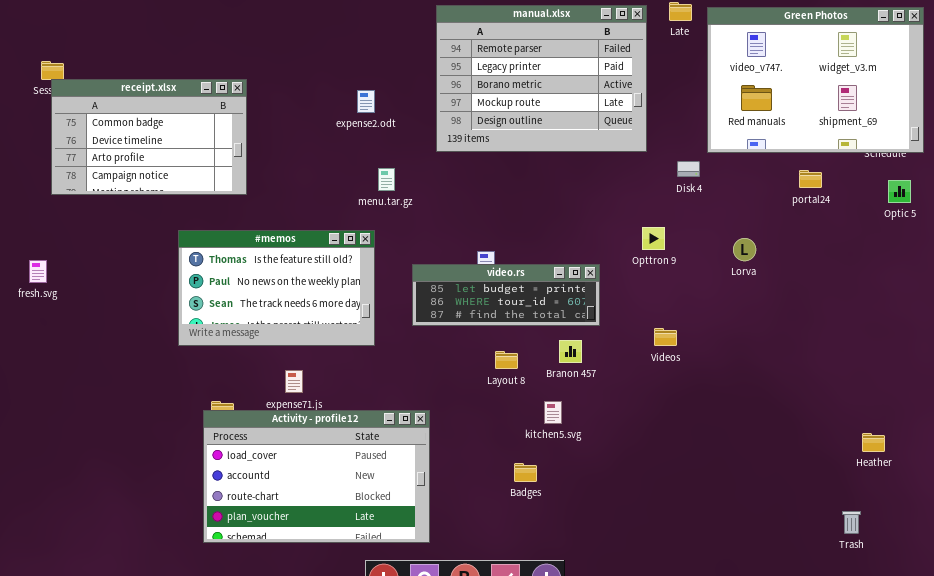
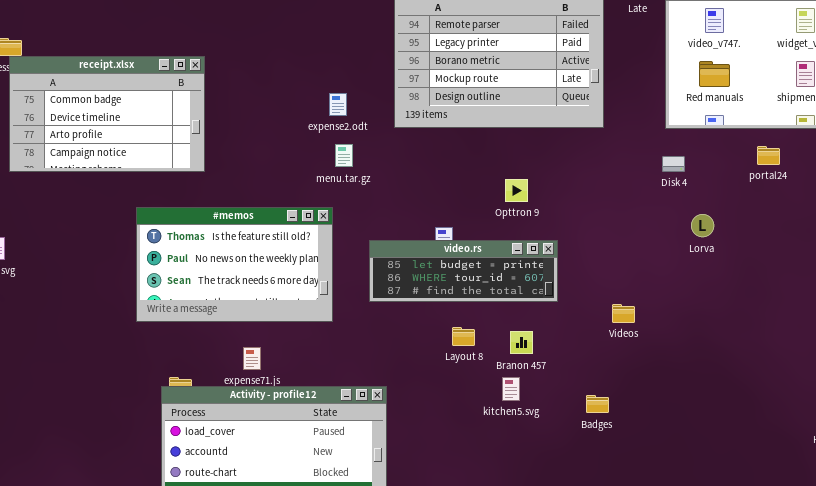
expense2.odt: [357,90,375,113] -> [329,93,347,116], moved
Disk 4: [677,161,700,177] -> [662,156,685,172], moved
Opttron 9: [642,227,665,250] -> [505,179,528,202], moved
Branon 457: [559,340,582,363] -> [510,331,533,354], moved
Badges: [514,463,537,482] -> [586,395,609,413], moved

